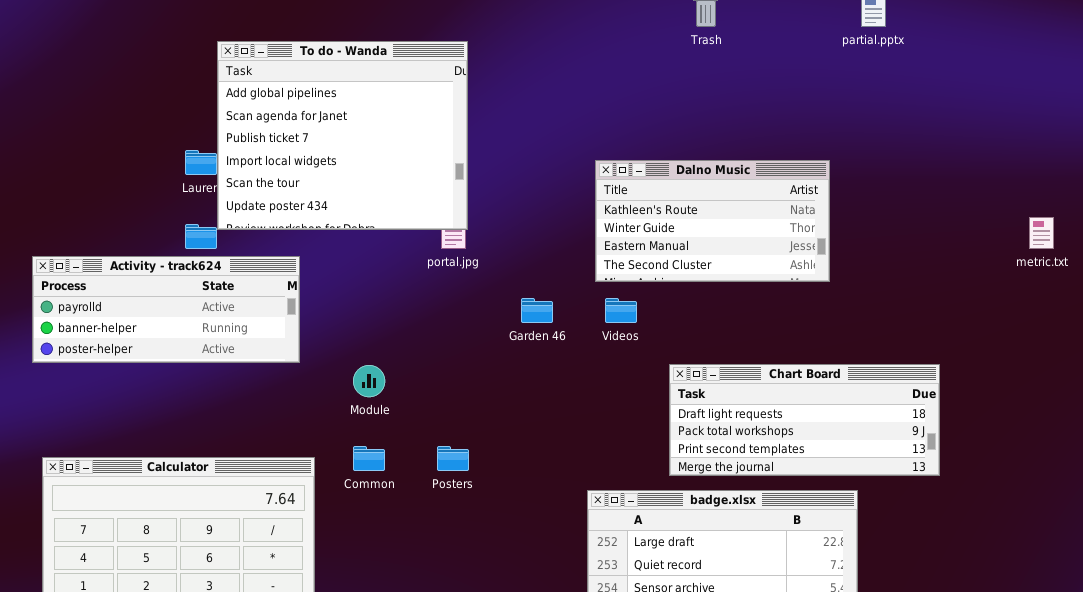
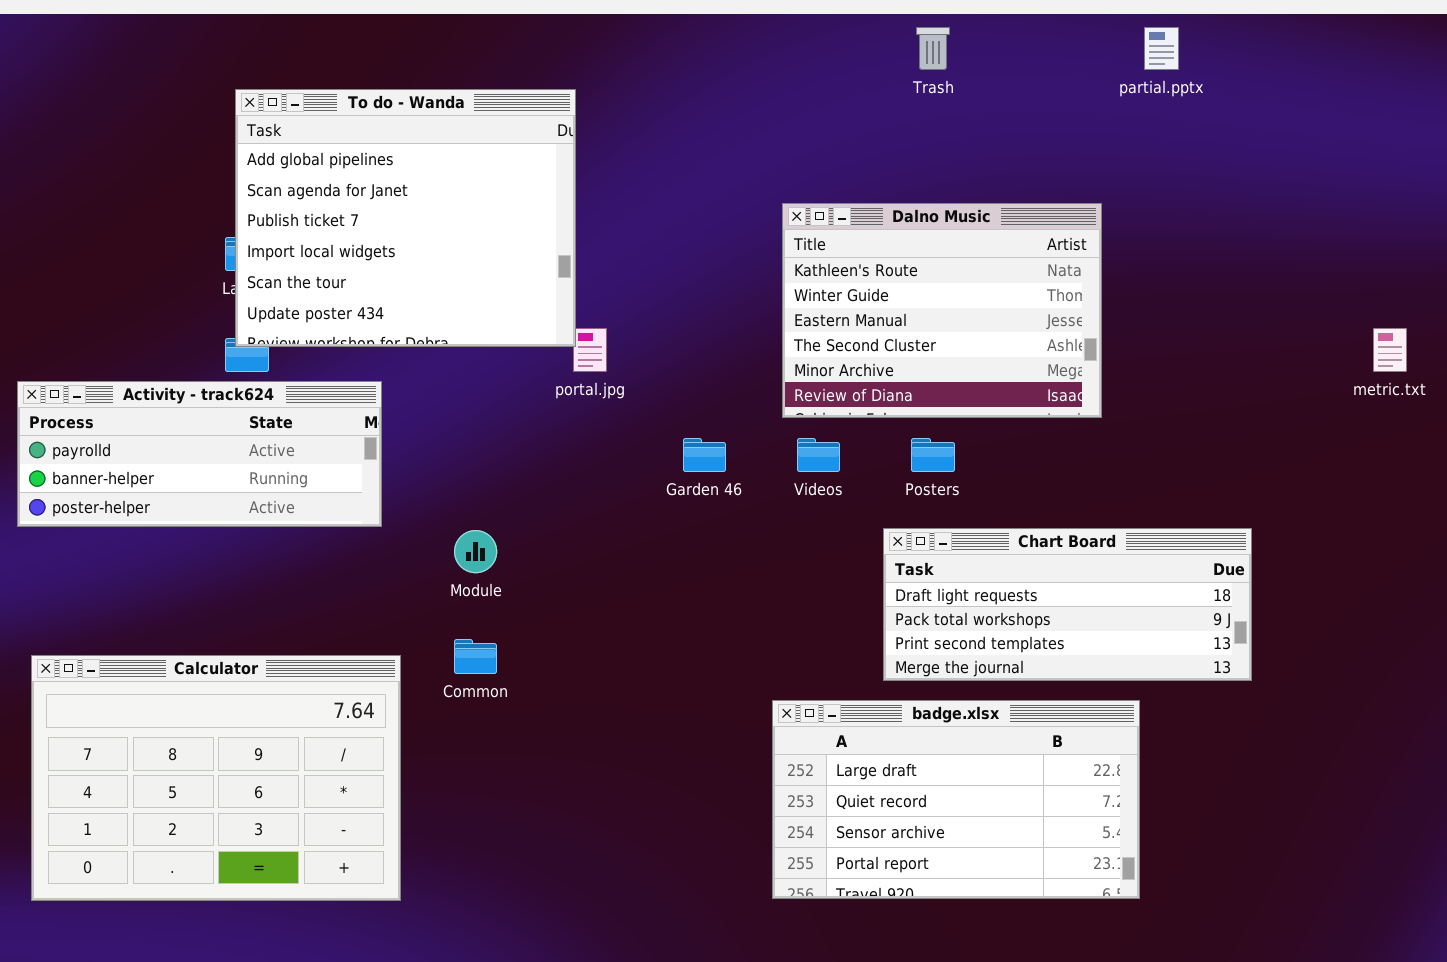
To do - Wanda: [217,41,468,230] -> [235,89,576,347], moved
Dalno Music: [595,160,830,282] -> [782,203,1102,418], resized
Posters: [437,446,469,471] -> [911,438,955,472], moved

